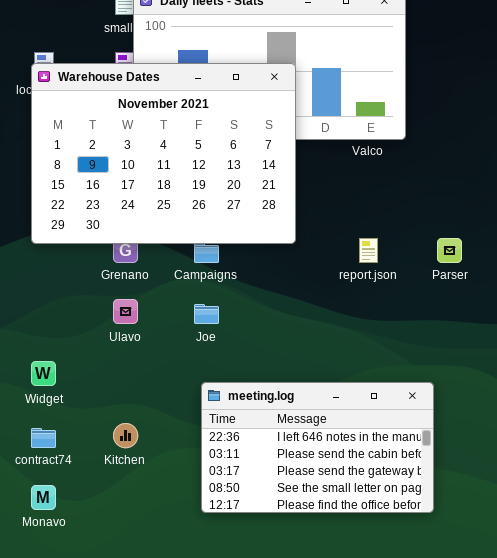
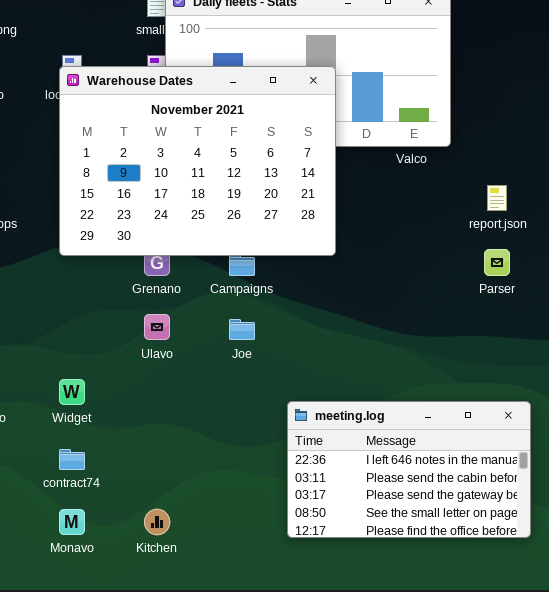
report.json: [359,238,378,263] -> [487,185,507,211], moved
meeting.log: [201,382,434,513] -> [287,401,531,538], moved
Kitchen: [113,423,138,448] -> [144,509,170,535], moved

